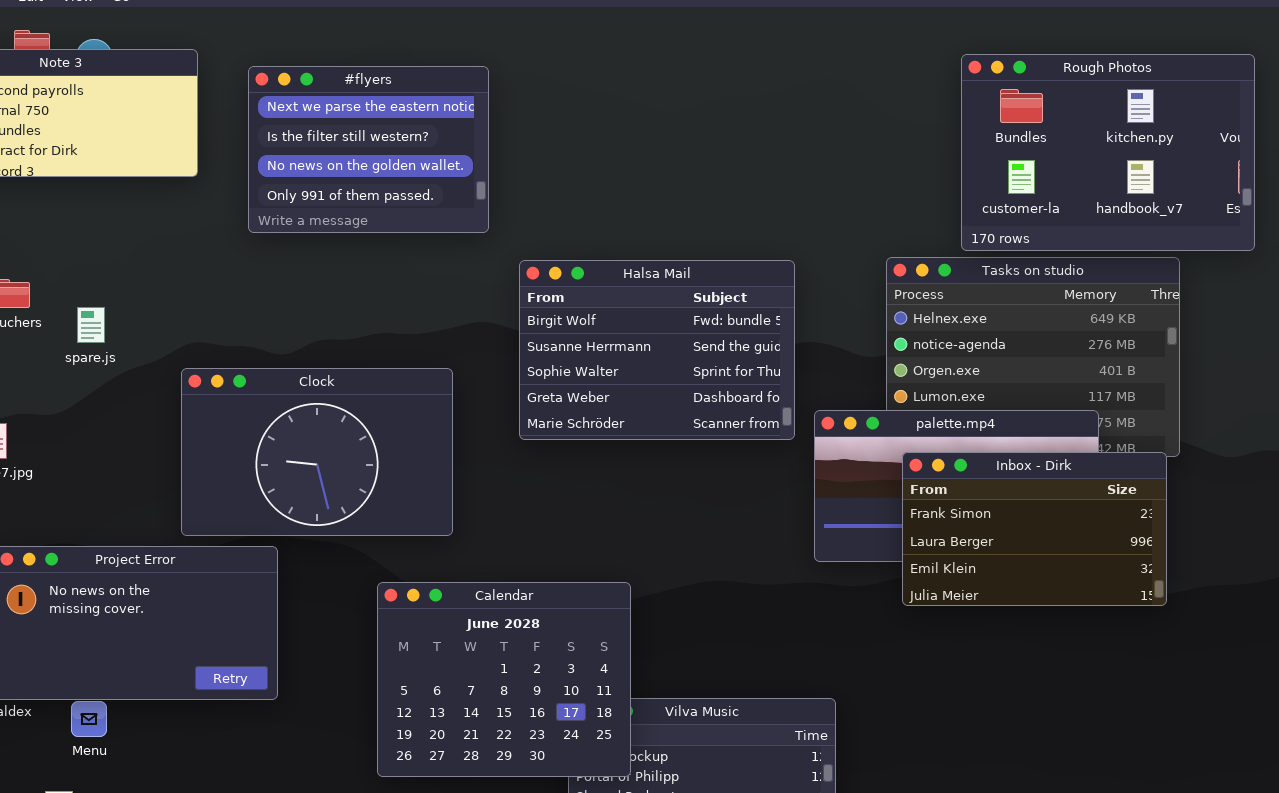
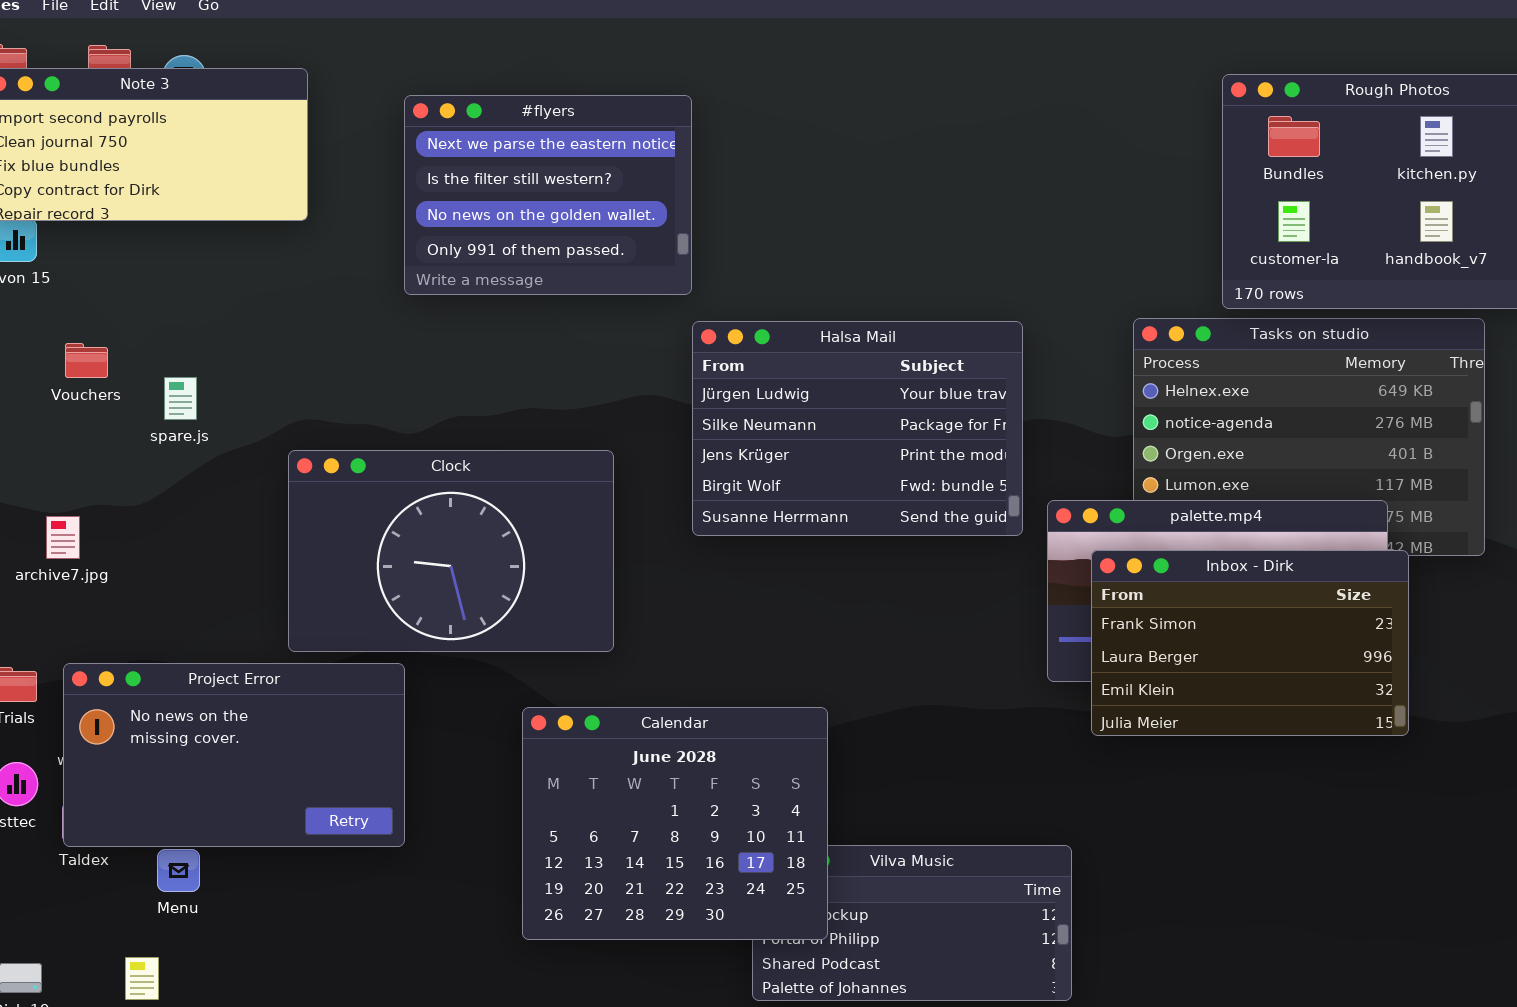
#flyers: [248,66,489,233] -> [404,95,692,295], moved
Halsa Mail: [519,260,795,440] -> [692,321,1023,536], scrolled up 3 rows
Inbox - Dirk: [902,452,1167,606] -> [1091,550,1409,736], moved

